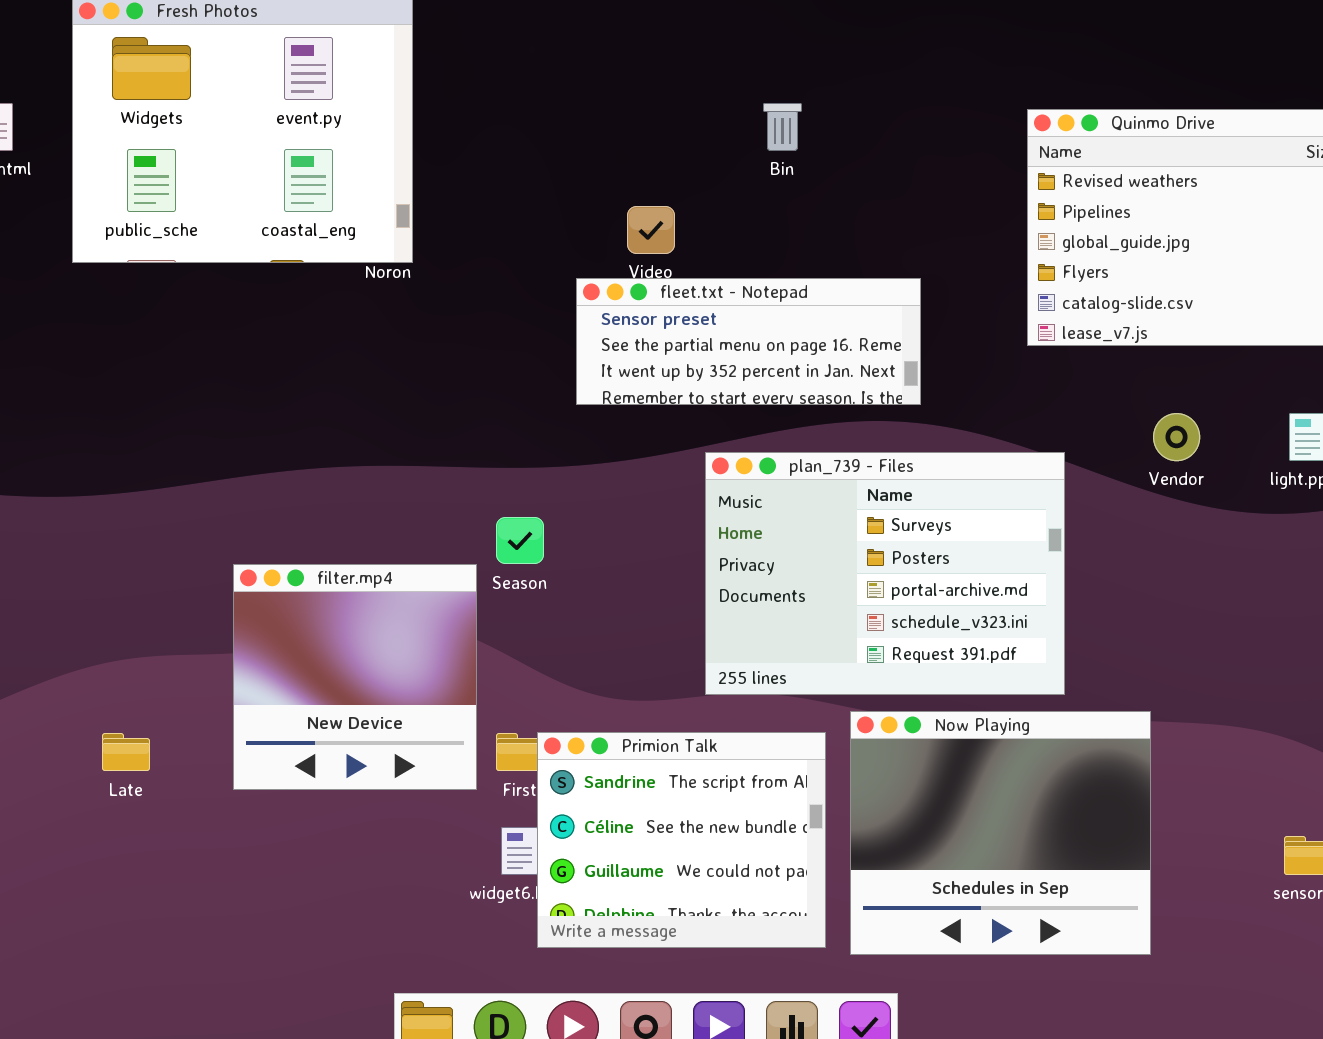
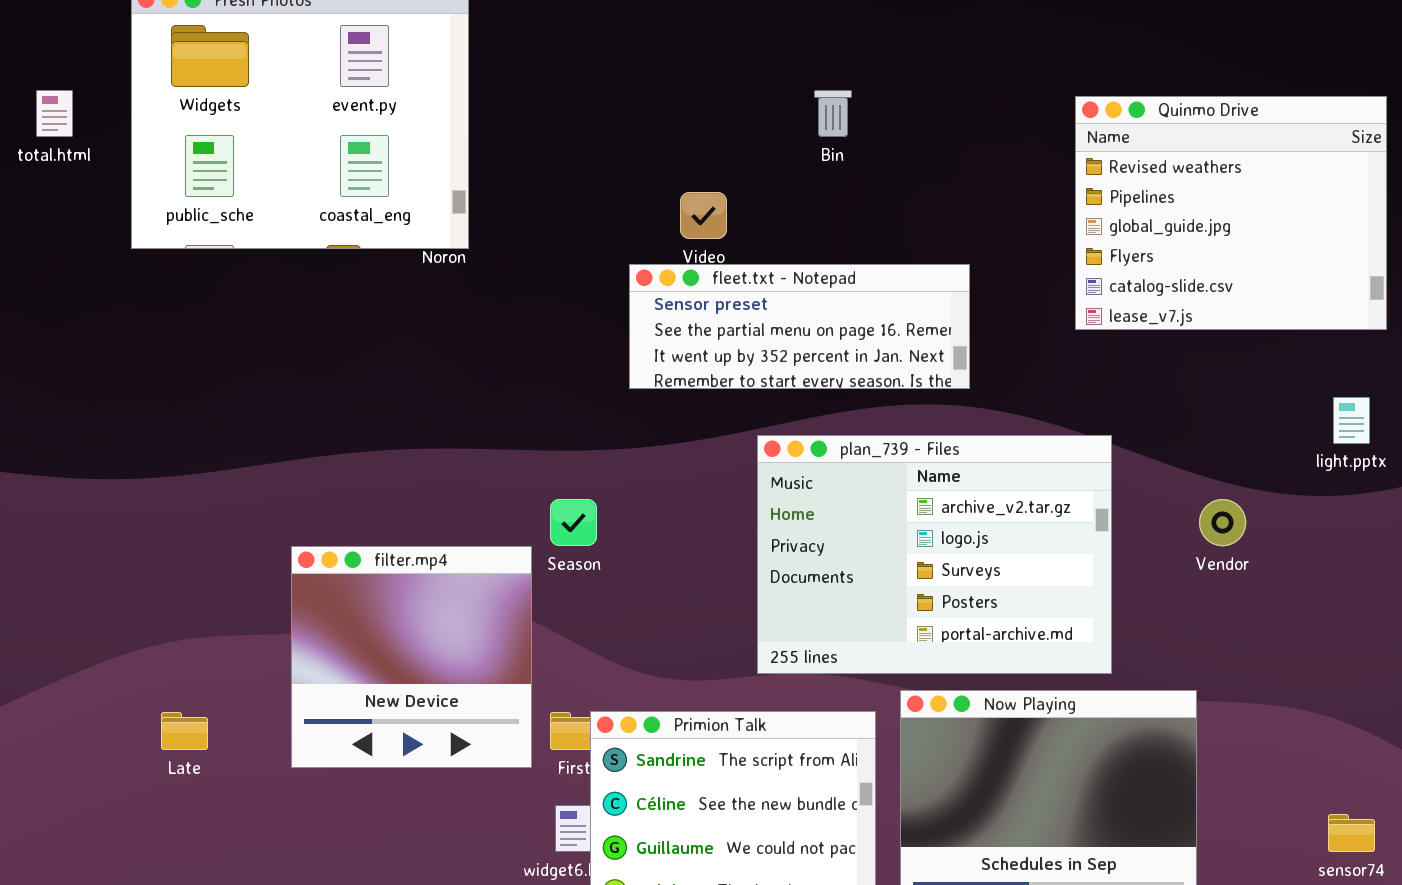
Vendor: [1153,413,1200,461] -> [1199,499,1246,546], moved
plan_739 - Files: [705,452,1065,695] -> [757,435,1112,674], scrolled up 2 rows

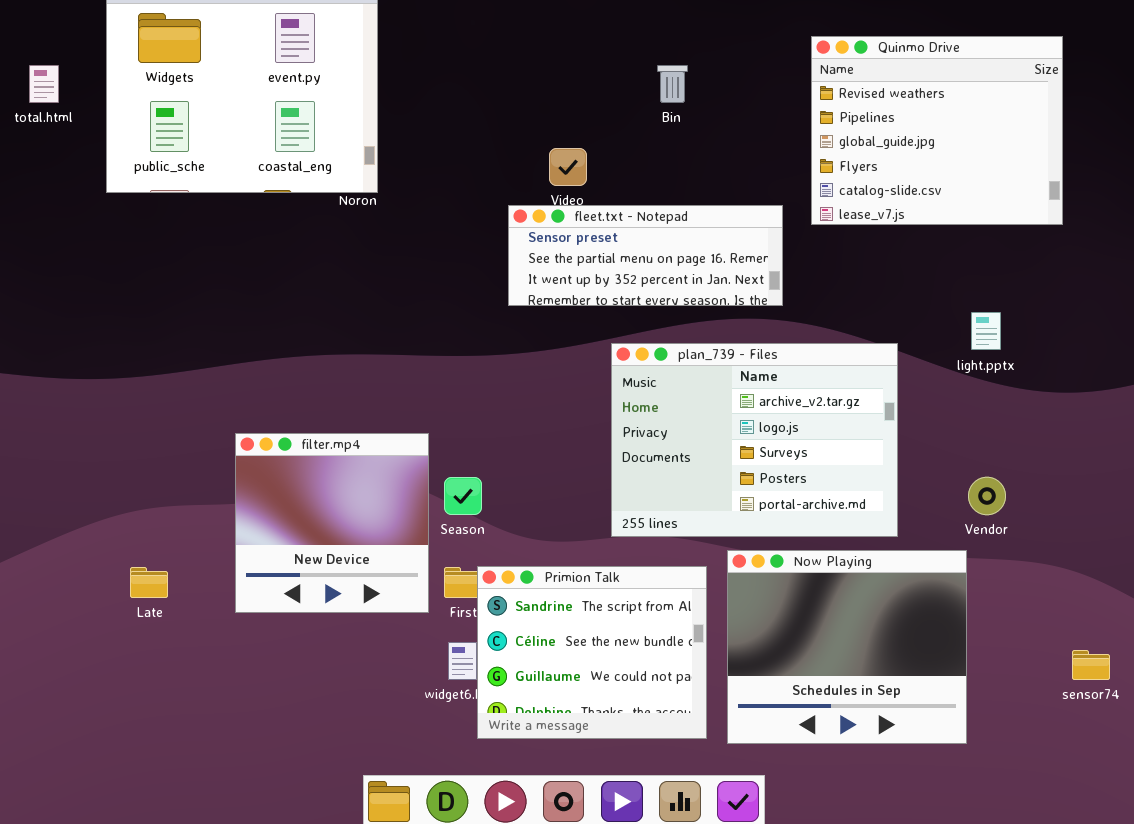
Quinmo Drive: [1075,96,1387,330] -> [811,36,1063,225], moved
light.pptx: [1333,397,1370,444] -> [971,312,1001,350], moved
Season: [550,499,597,546] -> [444,477,482,515], moved
Vendor: [1199,499,1246,546] -> [968,477,1006,515], moved

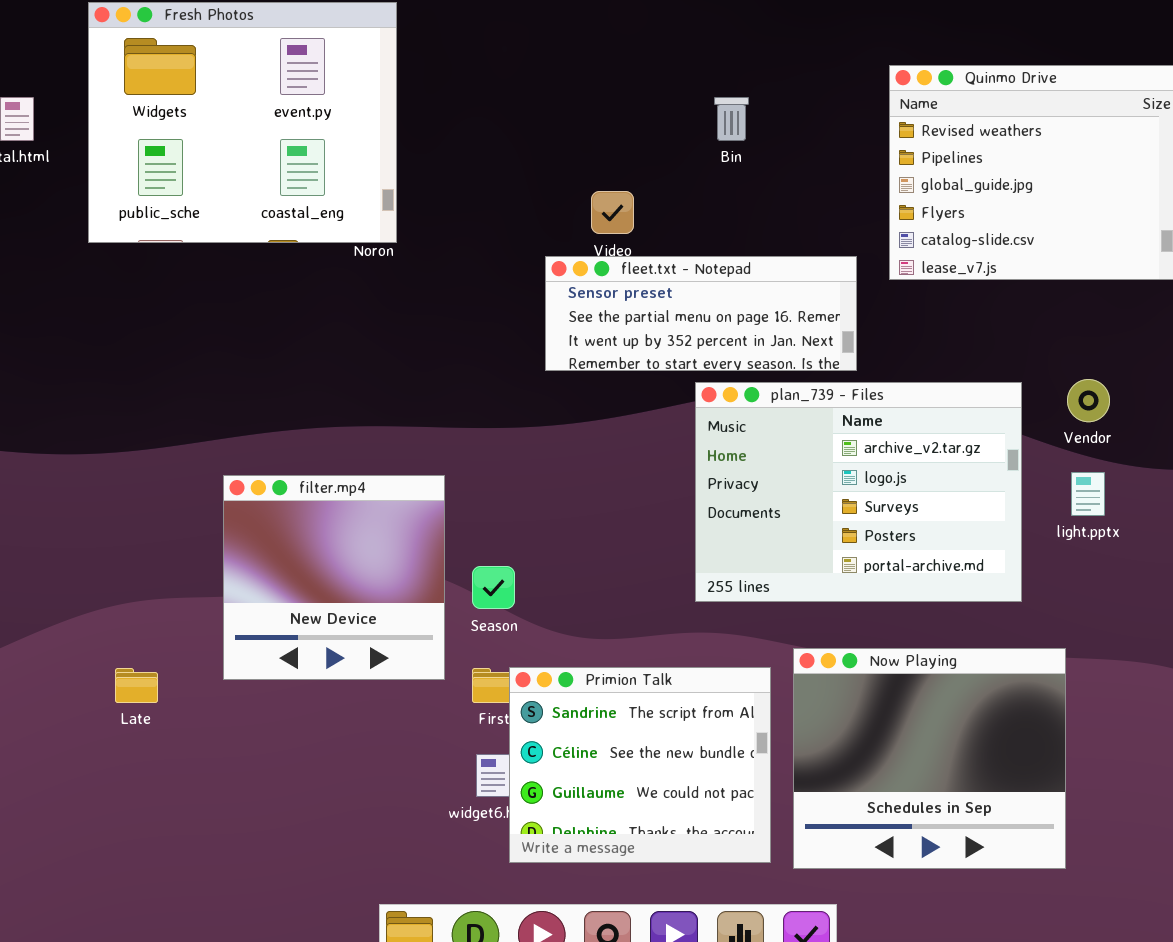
light.pptx: [971,312,1001,350] -> [1071,472,1105,516], moved
plan_739 - Files: [611,343,898,537] -> [695,382,1022,602], moved
filter.mp4: [235,433,429,613] -> [223,475,445,680], moved
Vendor: [968,477,1006,515] -> [1067,379,1110,422], moved

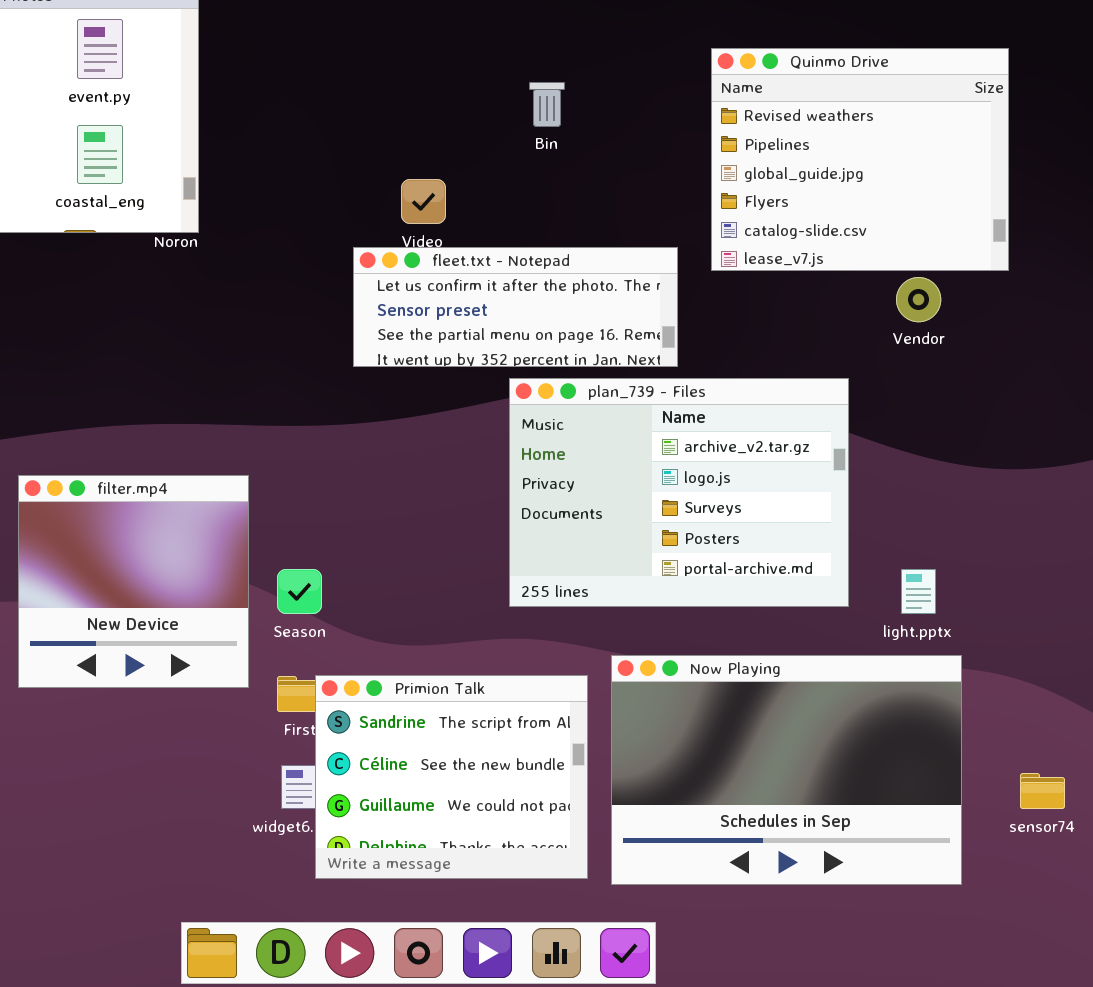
fleet.txt - Notepad: [545,256,857,371] -> [353,247,678,367], scrolled up 1 row
Vendor: [1067,379,1110,422] -> [896,277,941,322], moved
light.pptx: [1071,472,1105,516] -> [901,569,936,614], moved
Now Playing: [793,648,1066,869] -> [611,655,962,885], resized

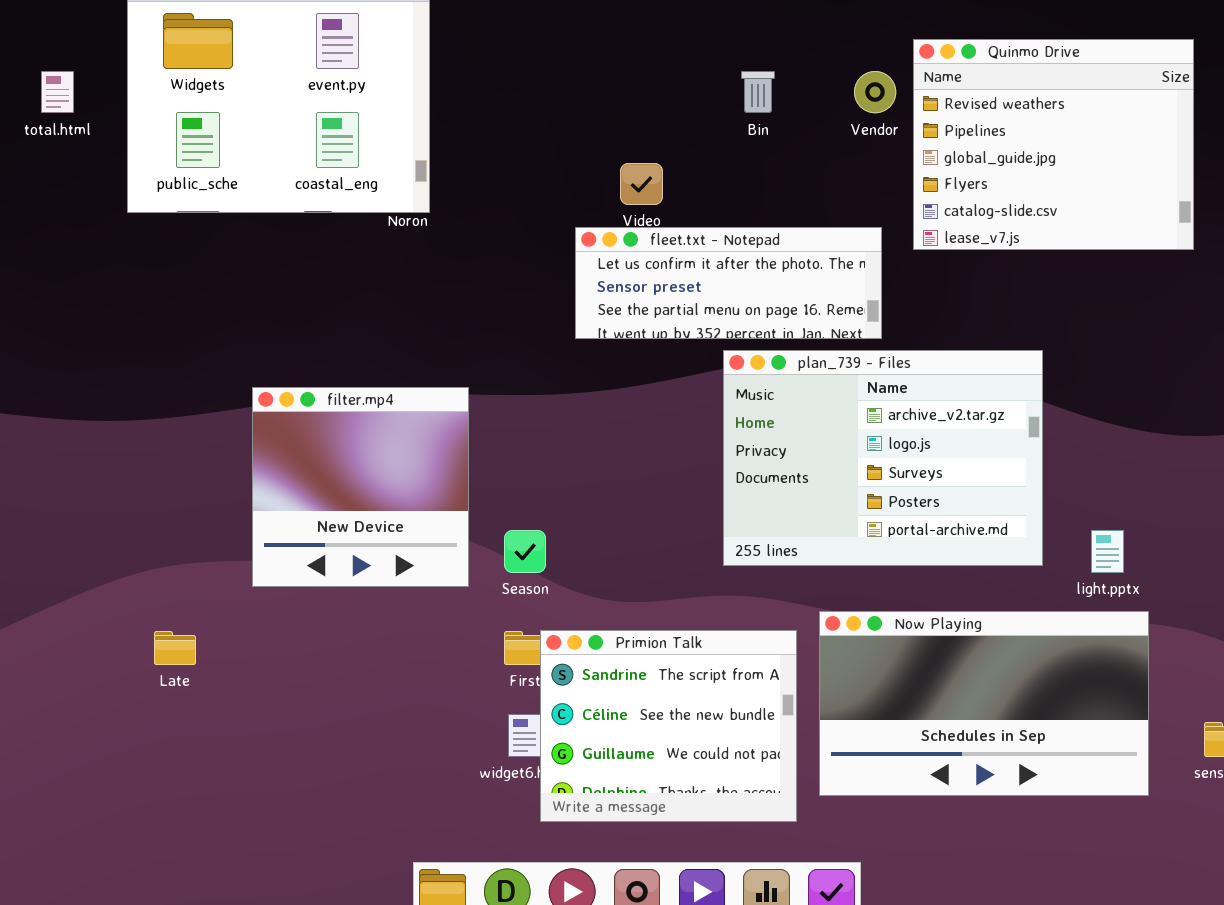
Vendor: [896,277,941,322] -> [854,71,896,113], moved
filter.mp4: [18,475,249,688] -> [252,387,469,587], moved
Now Playing: [611,655,962,885] -> [819,611,1149,796], resized

